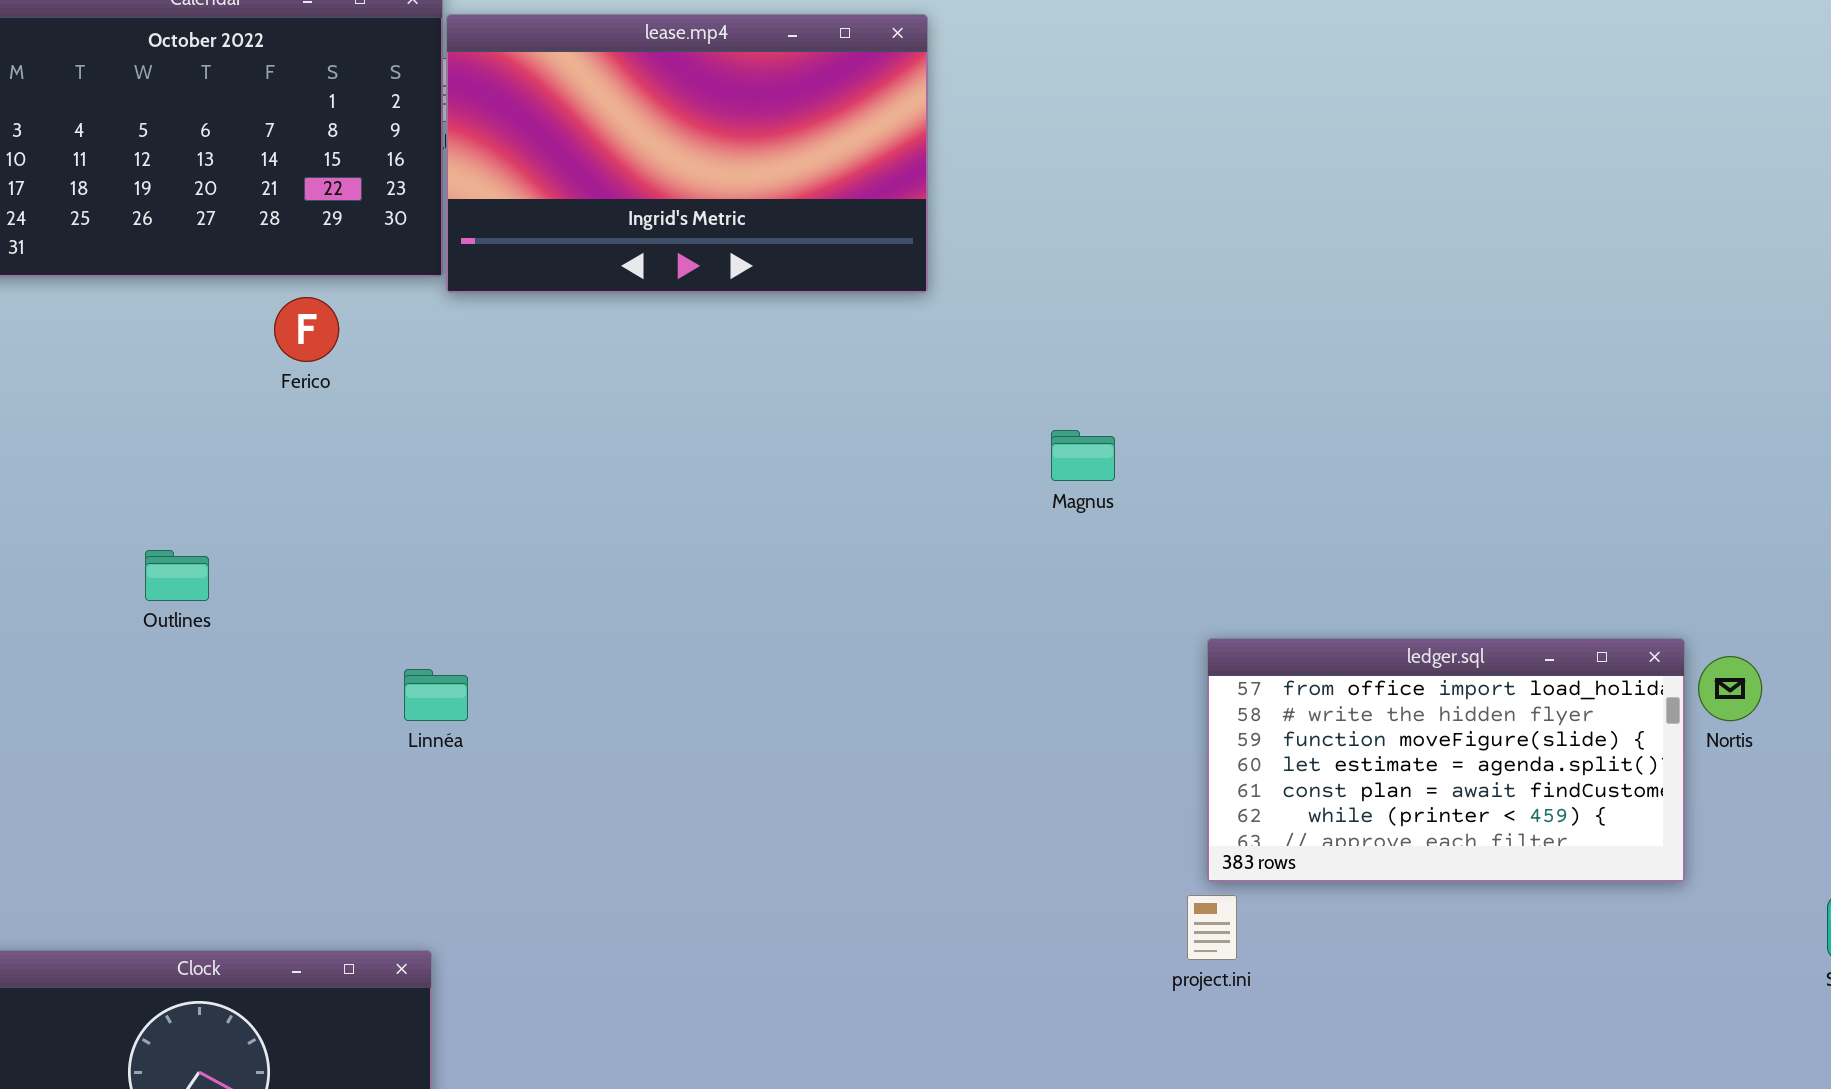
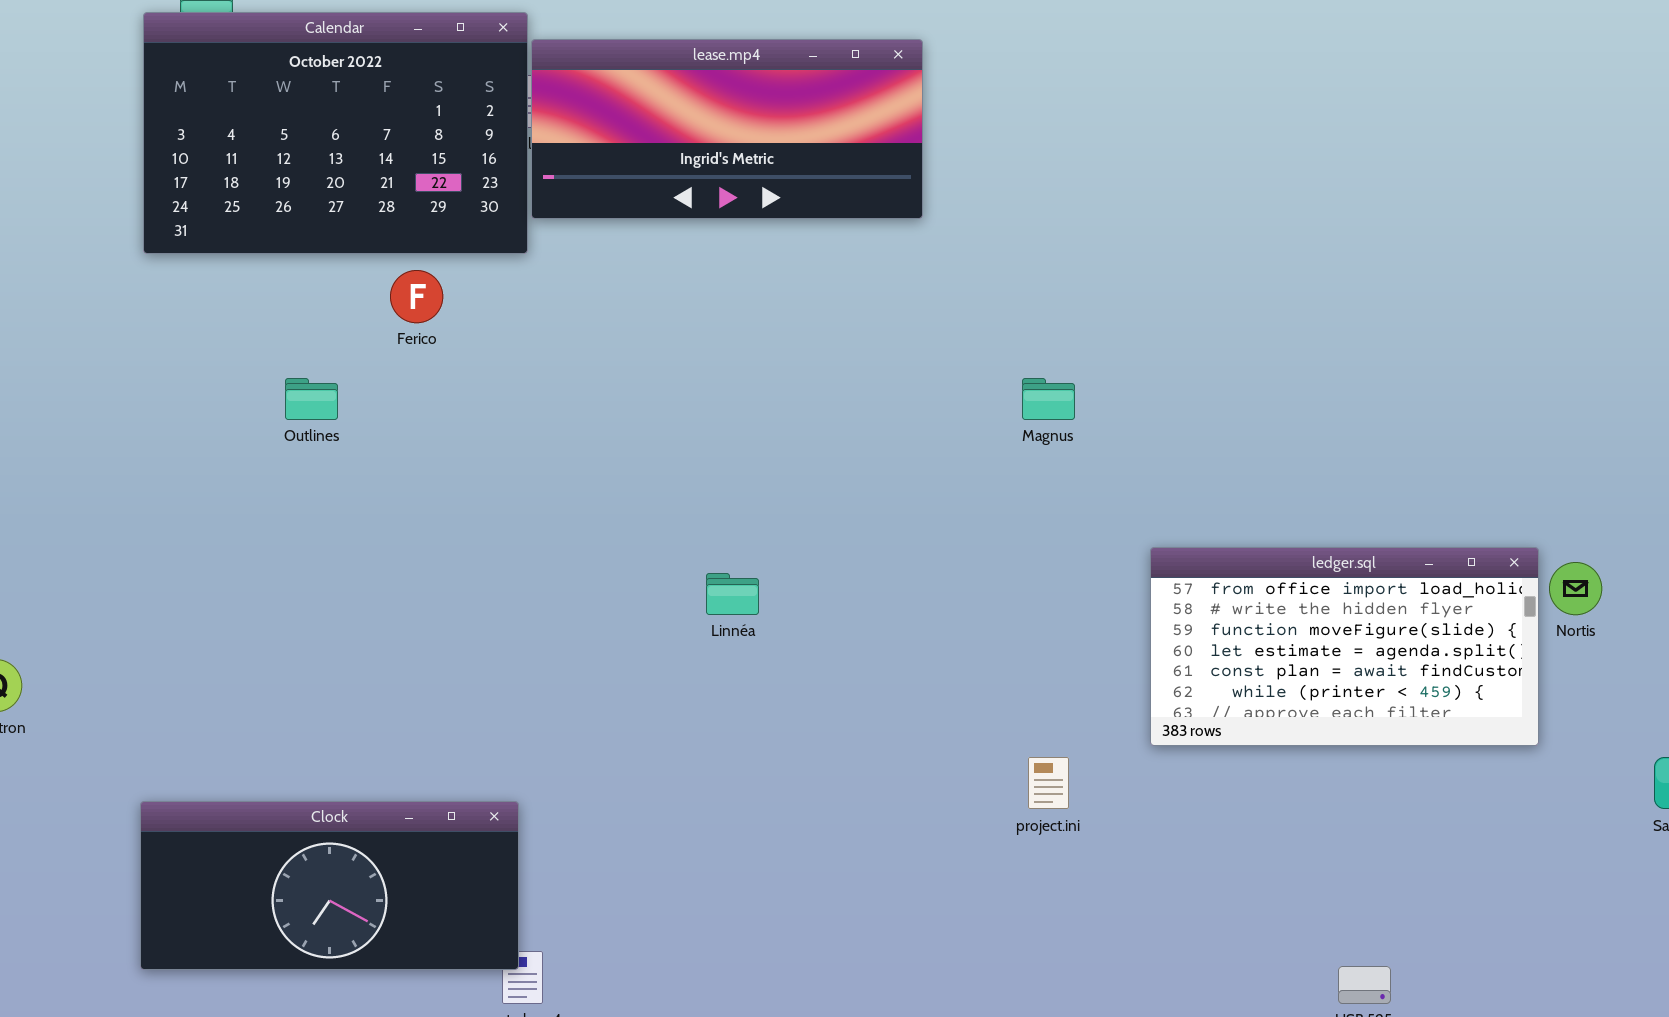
lease.mp4: [446,14,928,293] -> [531,39,923,219], resized
Outlines: [145,550,209,601] -> [285,378,338,420], moved
Linnéa: [404,669,468,721] -> [706,573,759,615], moved
project.ini: [1187,895,1237,960] -> [1028,757,1069,809], moved

